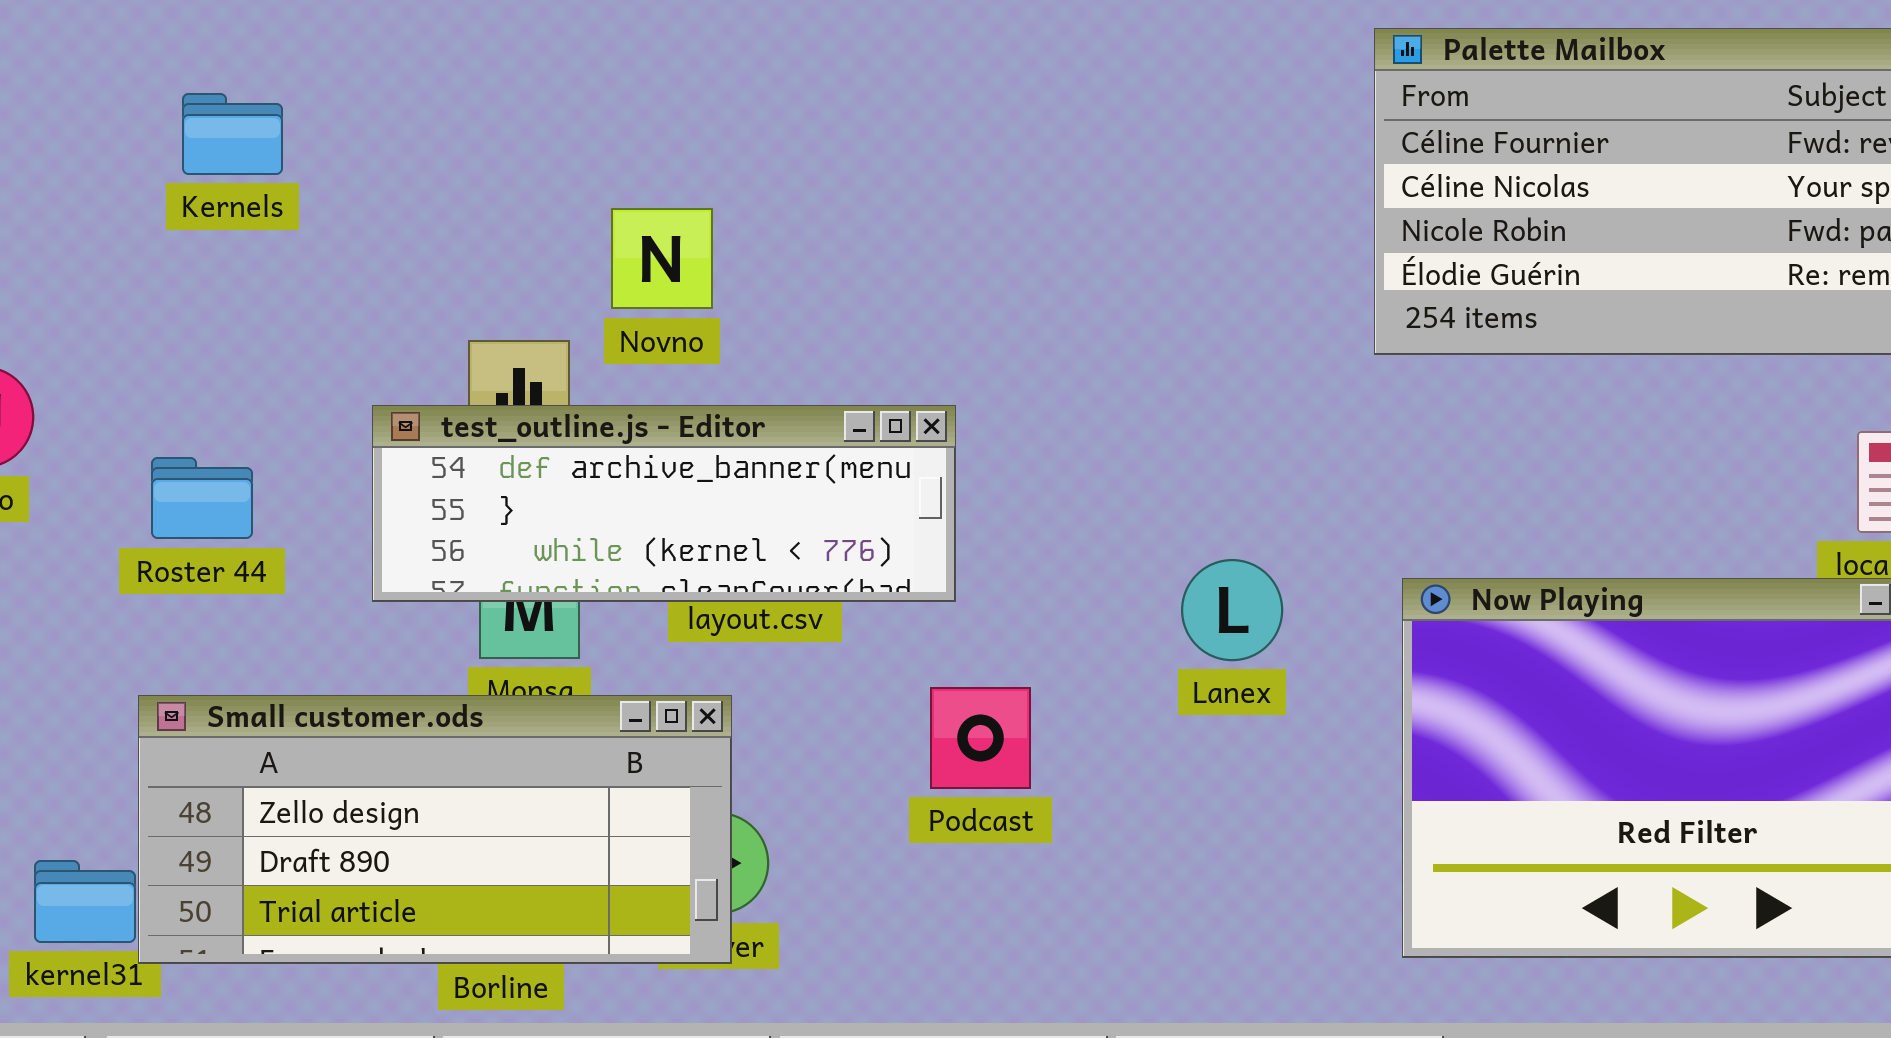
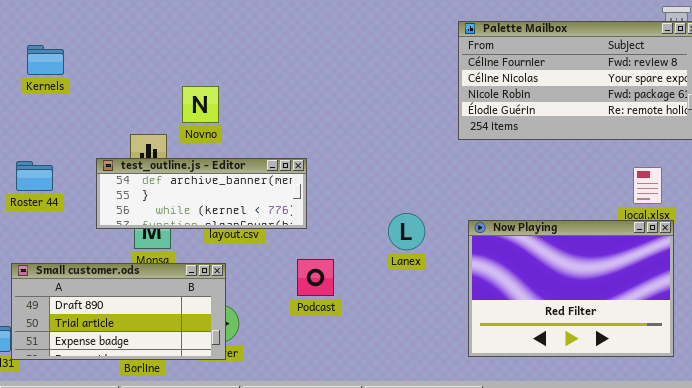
Roster 44: [151,457,253,539] -> [16,161,53,191], moved
Small customer.ods: [138,695,732,964] -> [11,263,226,360], scrolled down 1 row

